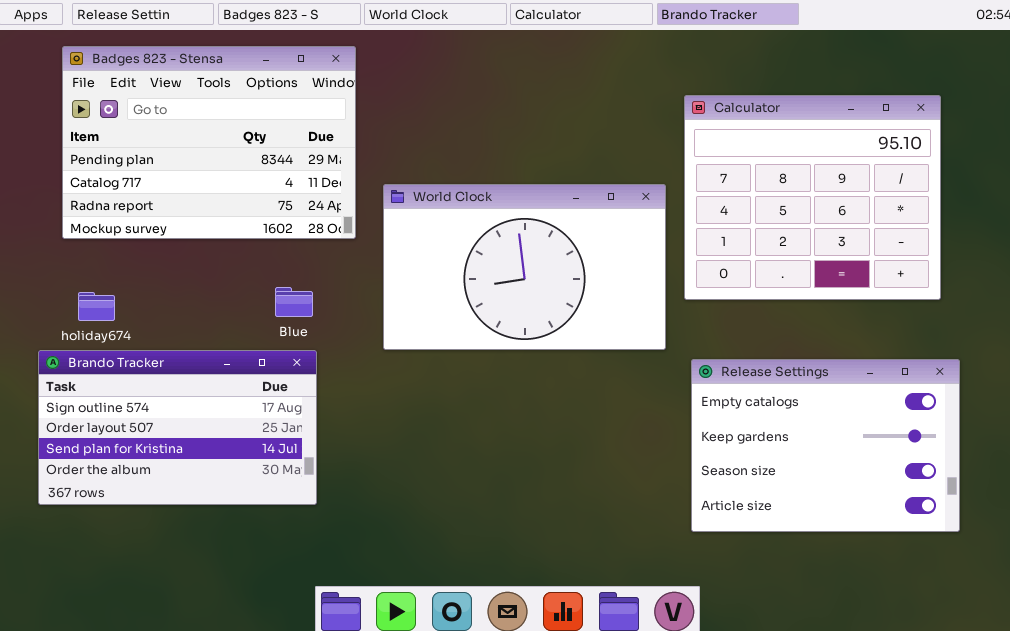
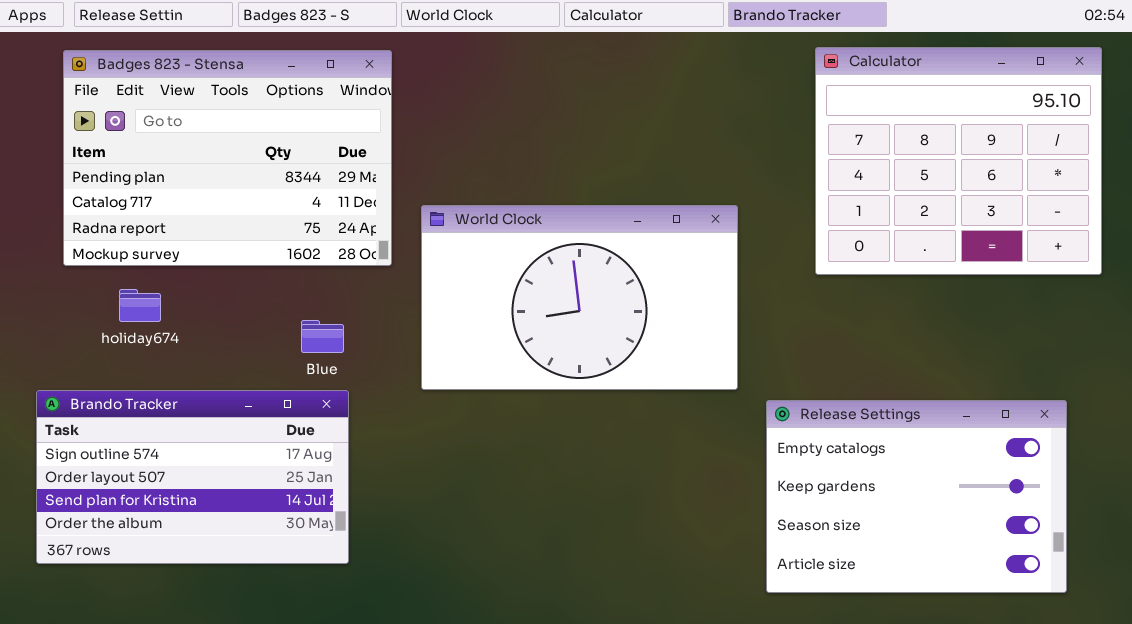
Calculator: [684,95,941,300] -> [815,47,1102,275], moved
holiday674: [78,292,115,321] -> [119,289,161,322], moved

